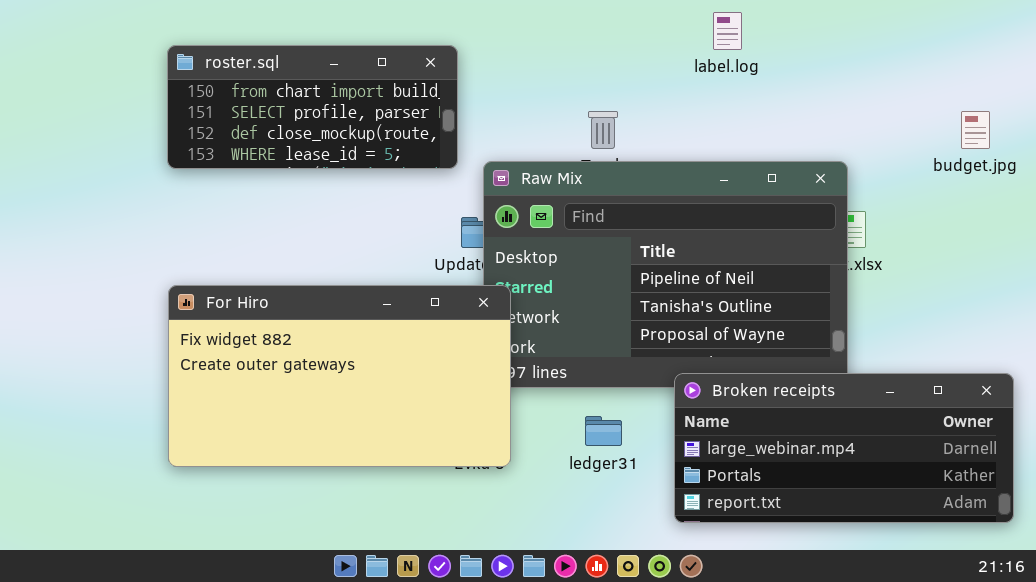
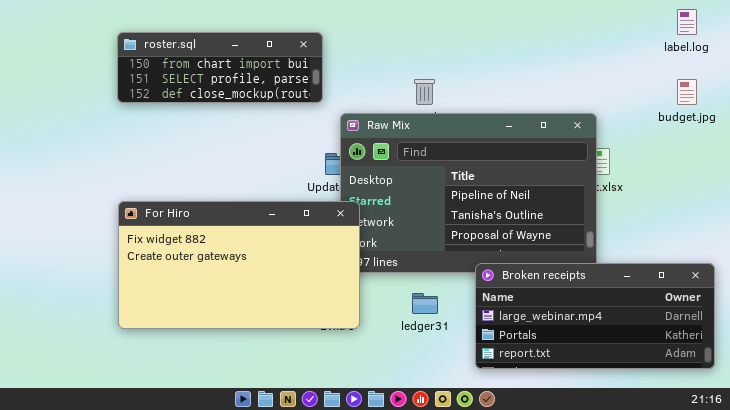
label.log: [713,12,742,50] -> [677,9,697,35], moved
roster.sql: [167,45,458,169] -> [117,32,323,103], resized

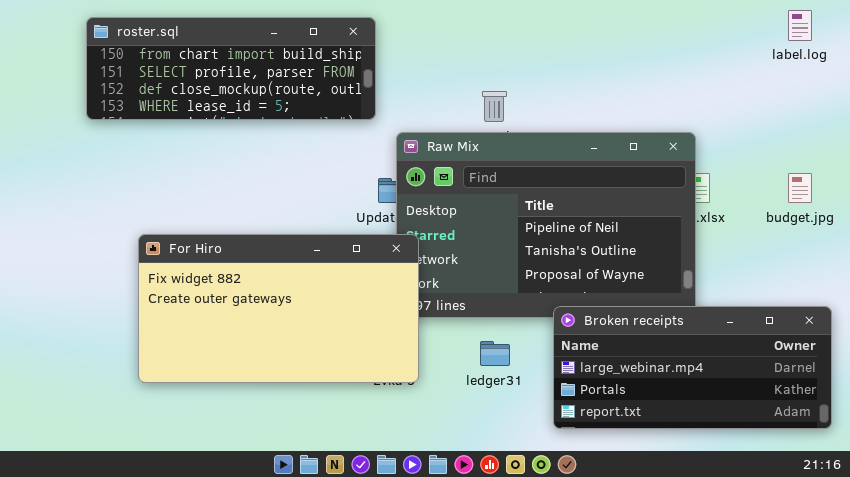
roster.sql: [117,32,323,103] -> [86,17,376,120], resized
budget.jpg: [677,79,697,105] -> [788,173,812,203], moved

